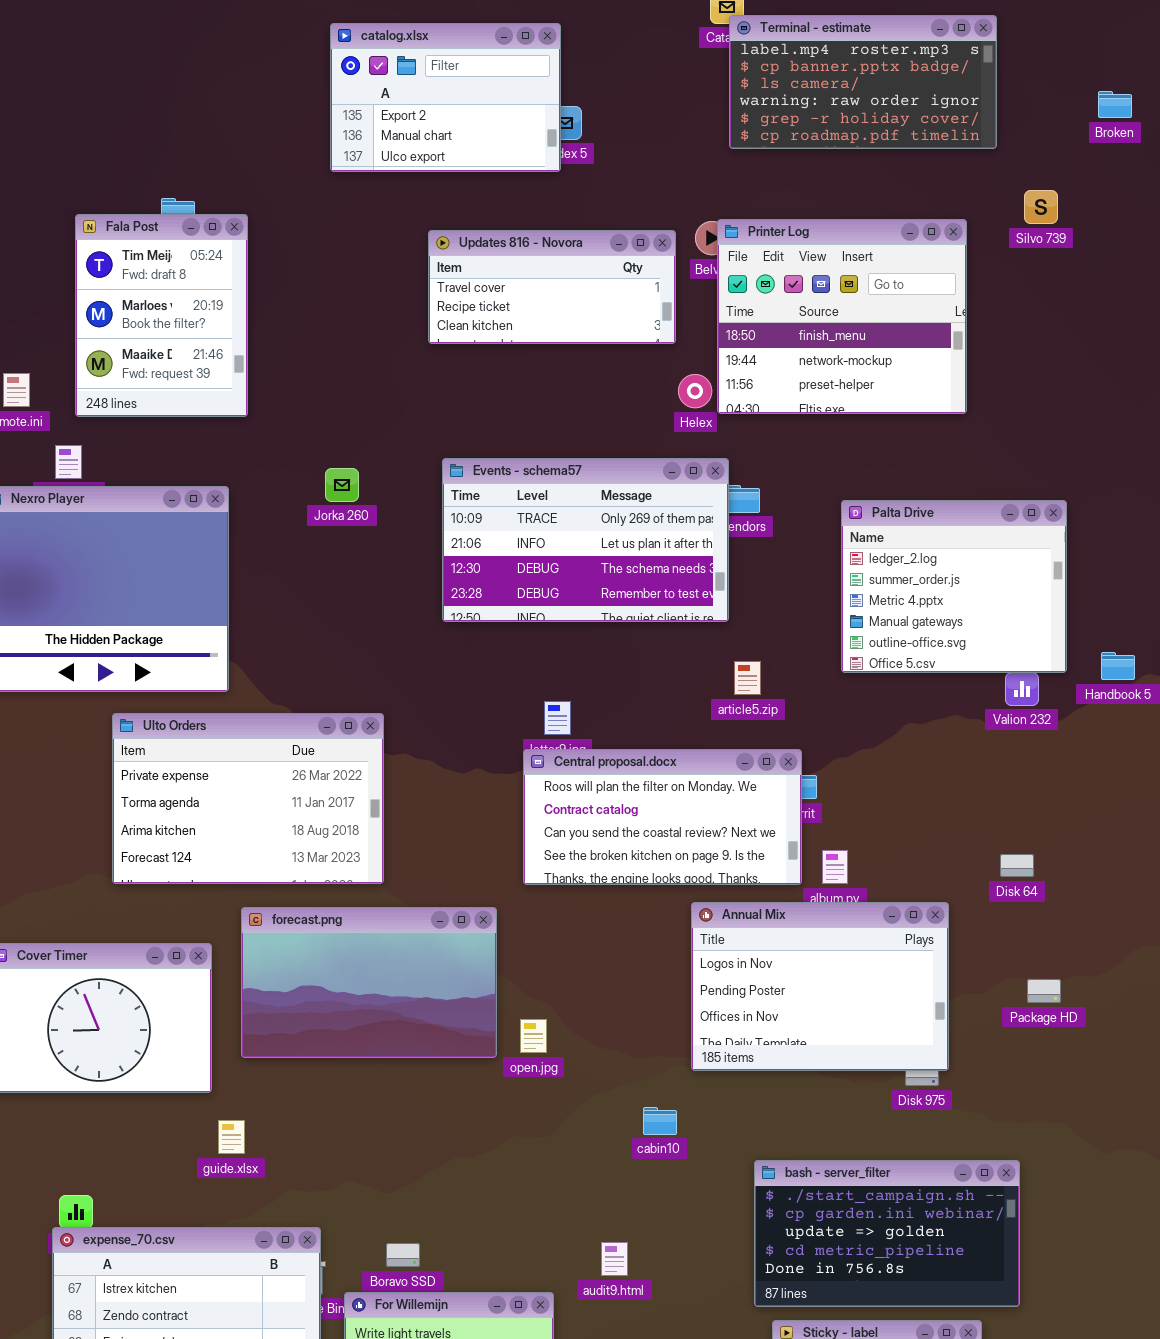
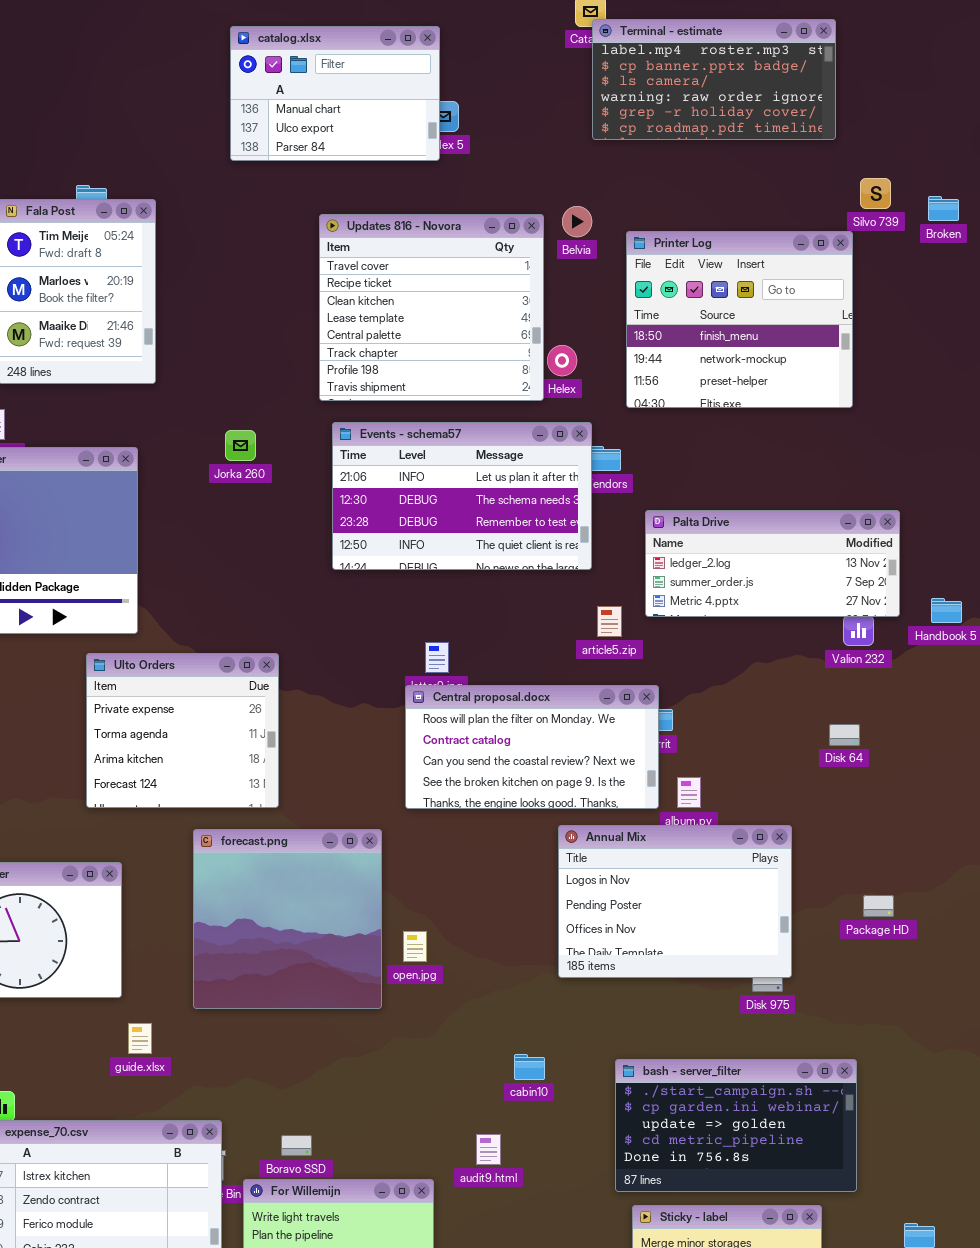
catalog.xlsx: [330,23,561,172] -> [230,26,440,161], scrolled down 1 row
Broken: [1098,91,1132,118] -> [928,196,959,221], moved
Printer Log: [717,219,967,414] -> [626,231,853,408], moved
Updates 816 - Novora: [428,230,676,344] -> [319,214,544,401], resized
Events - schema57: [442,458,729,622] -> [332,422,592,570], scrolled down 1 row
Palta Drive: [841,500,1067,673] -> [645,510,900,617], resized
Ulto Orders: [112,713,384,884] -> [86,653,279,808], resized
Disk 64: [1000,854,1034,877] -> [829,724,860,746], moved
forecast.png: [241,907,497,1058] -> [193,829,382,1009], resized
cabin10: [643,1107,677,1135] -> [514,1054,545,1080], moved

